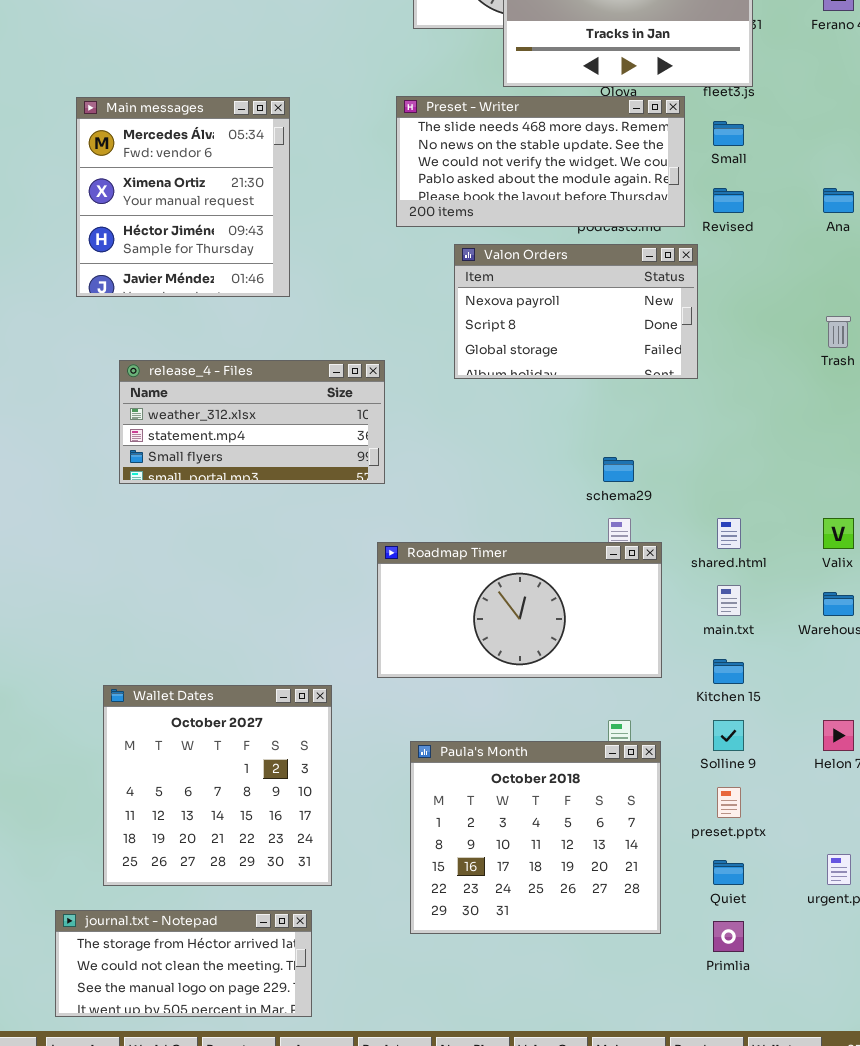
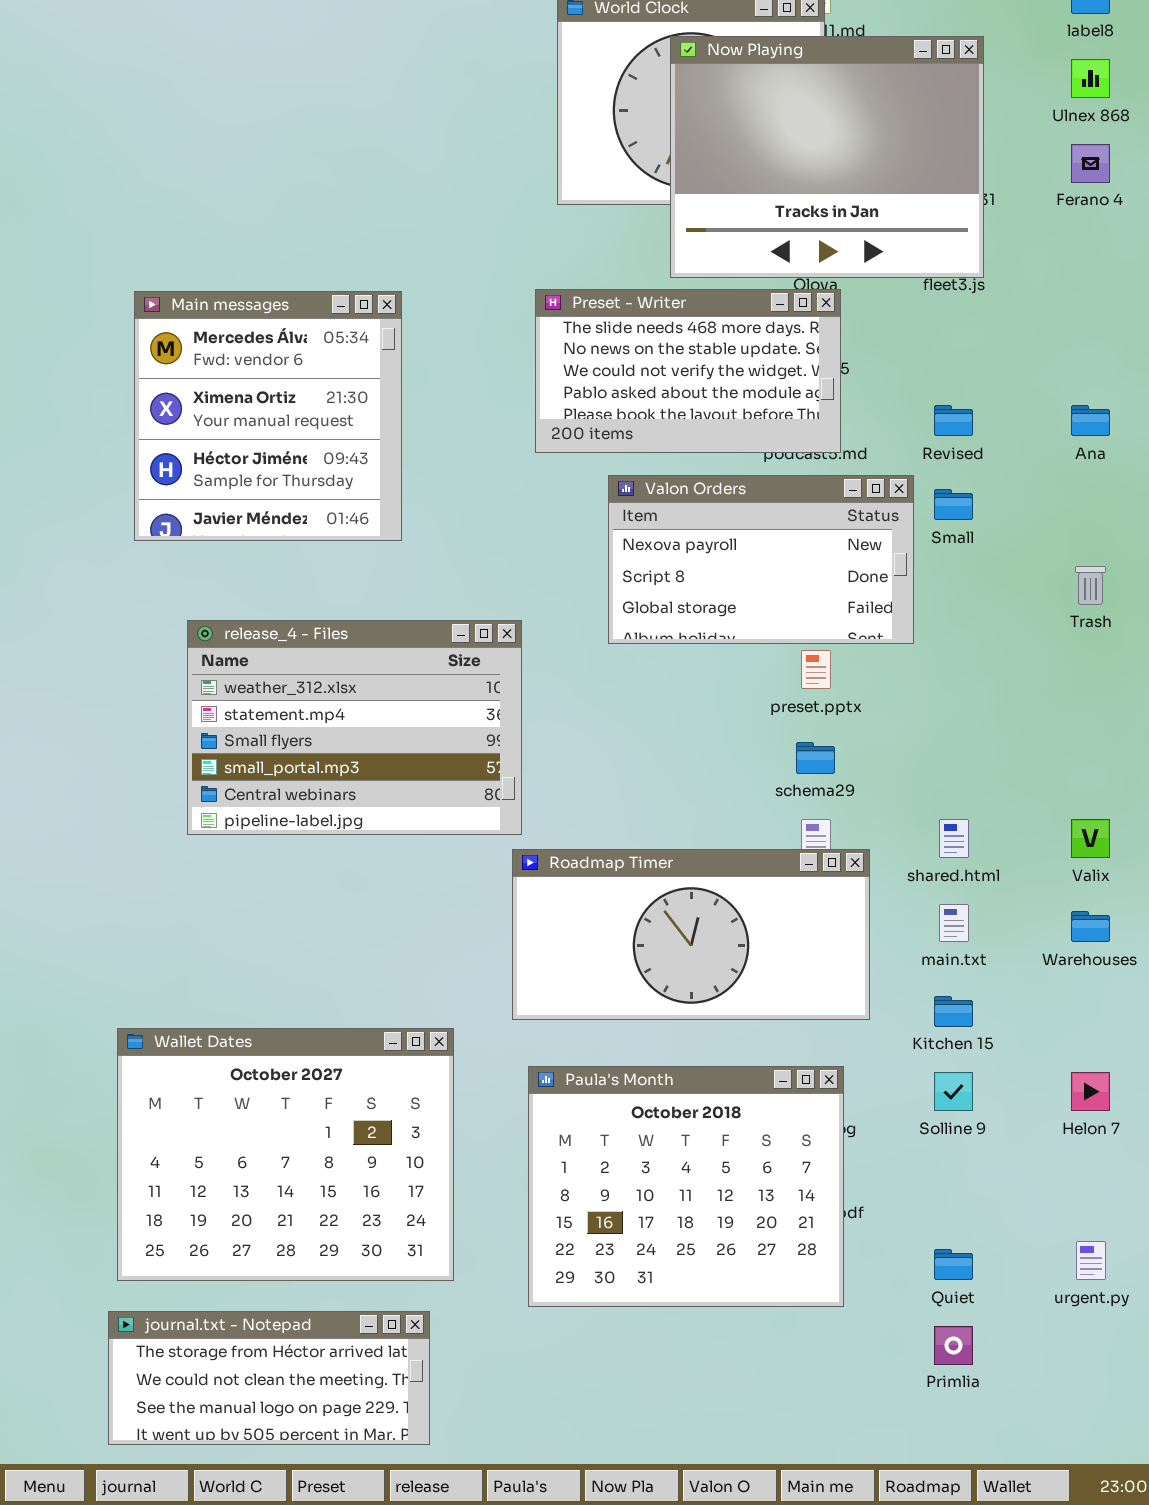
Preset - Writer: [396,96,685,227] -> [535,289,841,453], resized
Small: [713,121,744,146] -> [934,489,973,520], moved
release_4 - Files: [119,360,385,484] -> [187,620,522,835], resized
Wallet Dates: [103,685,332,886] -> [117,1028,454,1281], resized
Paula's Month: [410,741,661,934] -> [528,1066,844,1307], moved
preset.pptx: [717,787,741,818] -> [801,650,831,689], moved

